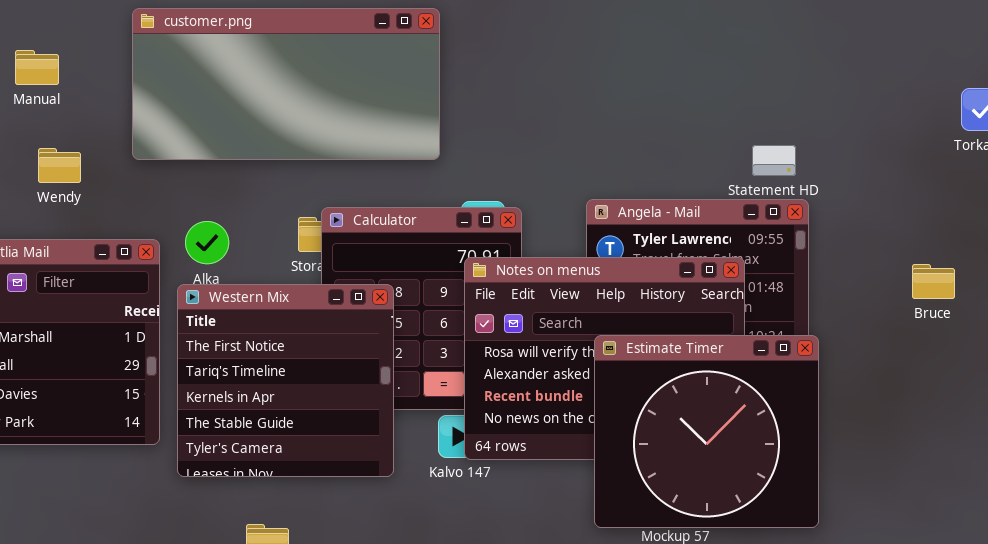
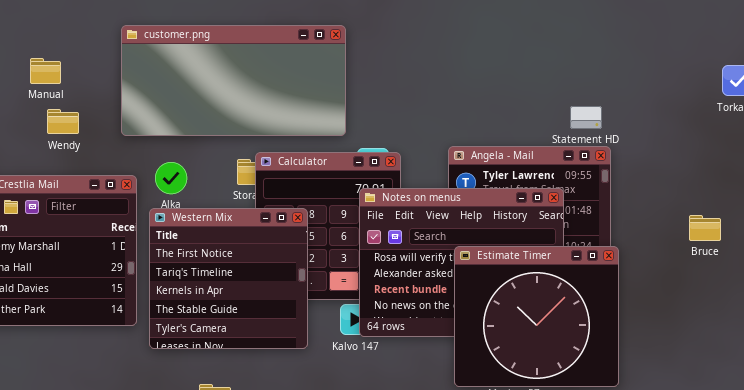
customer.png: [132,8,440,160] -> [121,25,346,136], moved
Manual: [15,50,59,85] -> [30,58,61,84], moved
Bruce: [912,264,955,299] -> [689,215,721,241], moved

